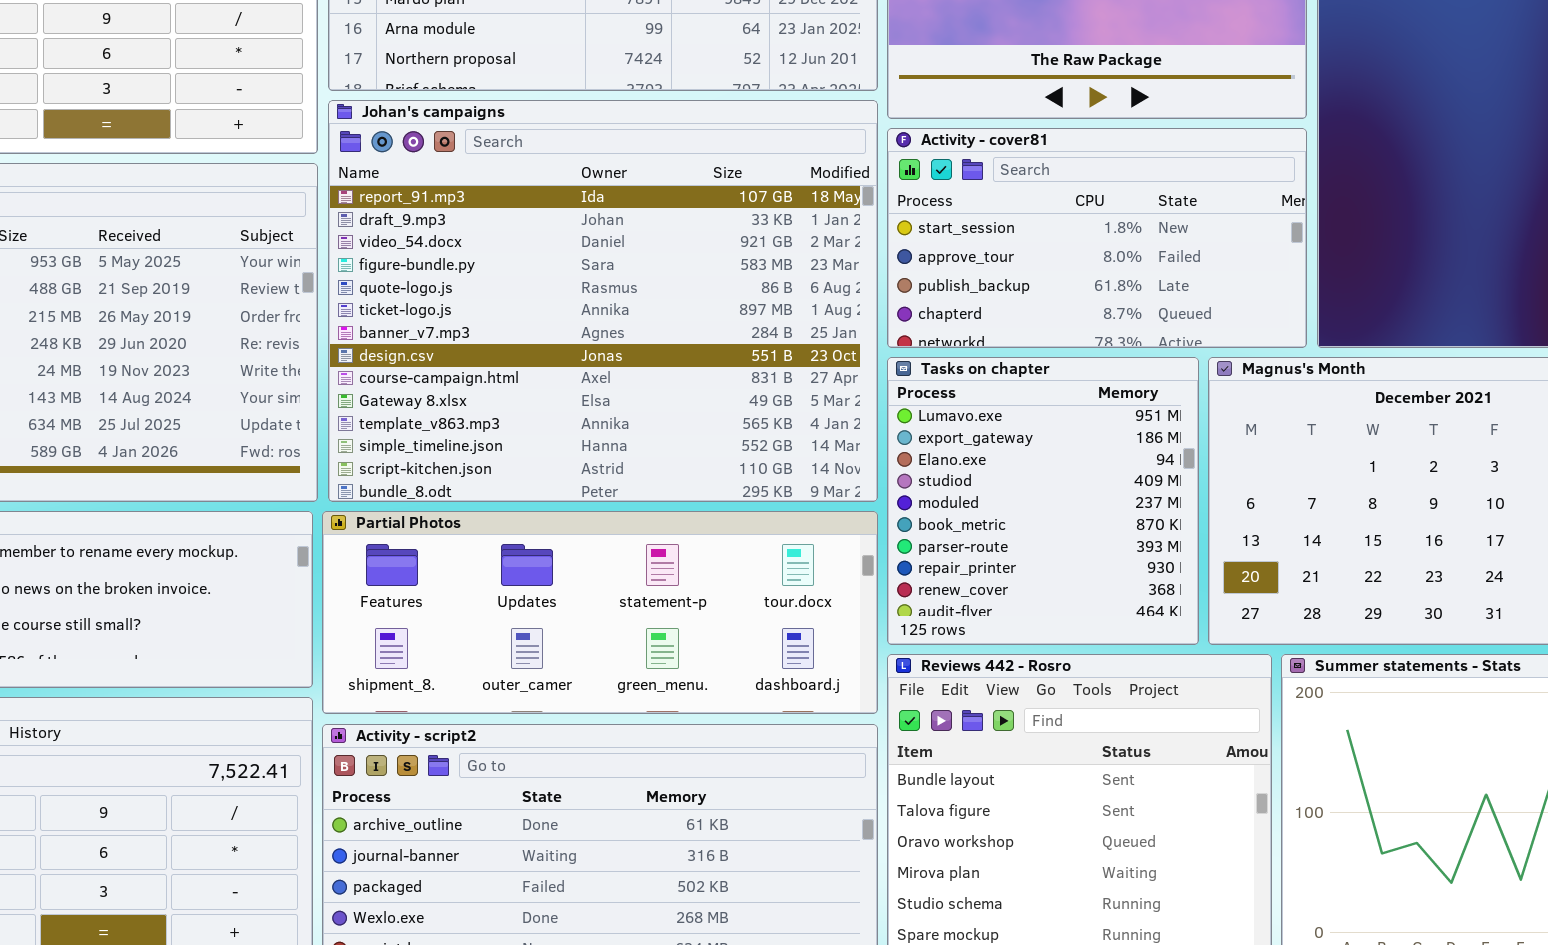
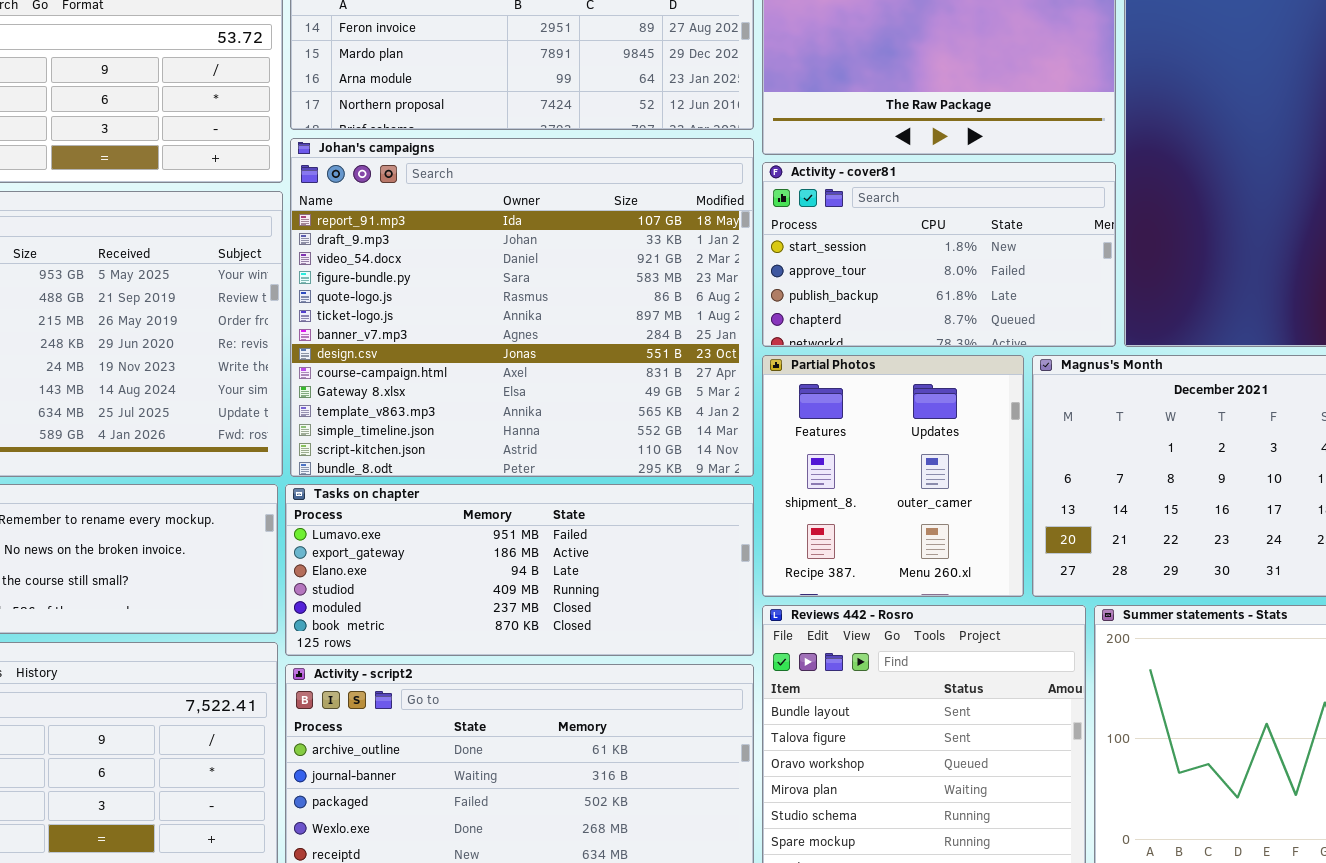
Tasks on chapter: [887,357,1199,645] -> [285,484,754,656], moved, resized
Partial Photos: [322,511,878,714] -> [762,355,1024,597], moved, resized

